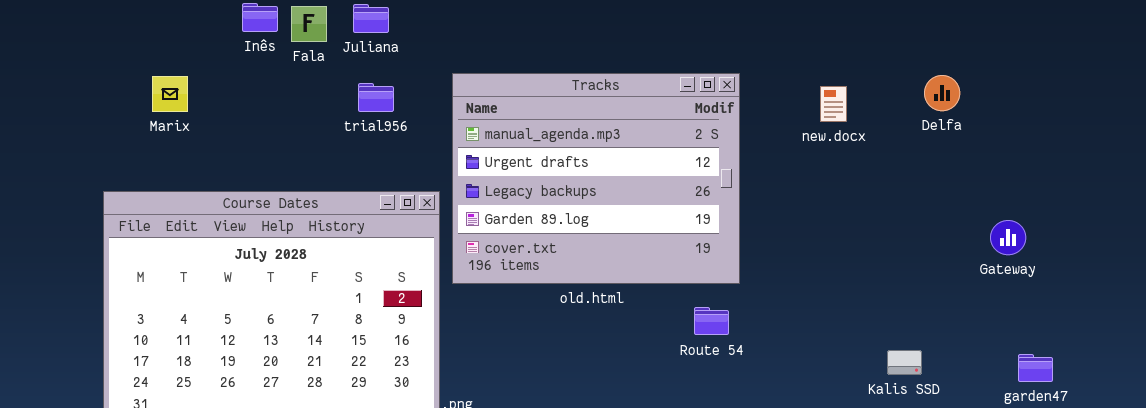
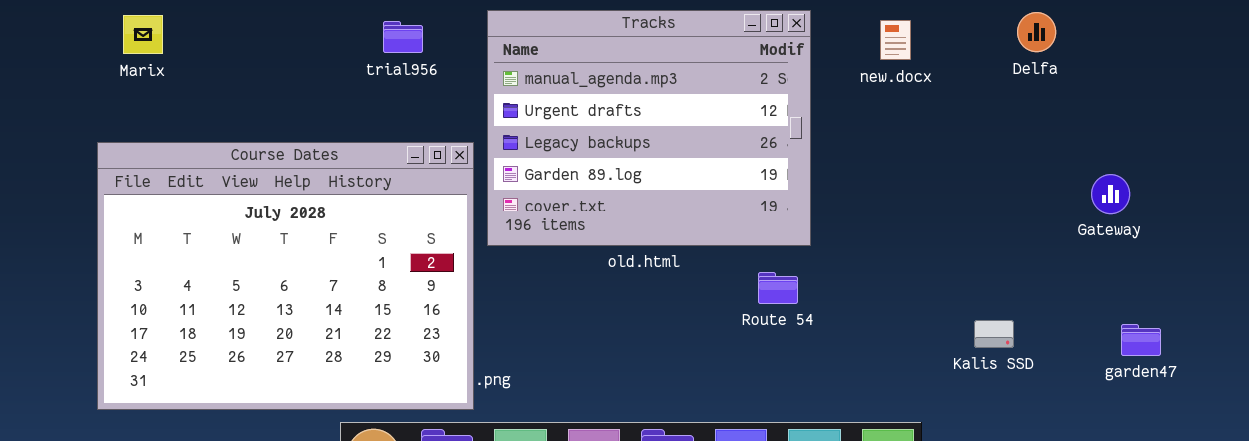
Marix: [152,76,188,112] -> [123,15,163,54], moved
new.docx: [820,86,847,122] -> [880,20,911,60], moved

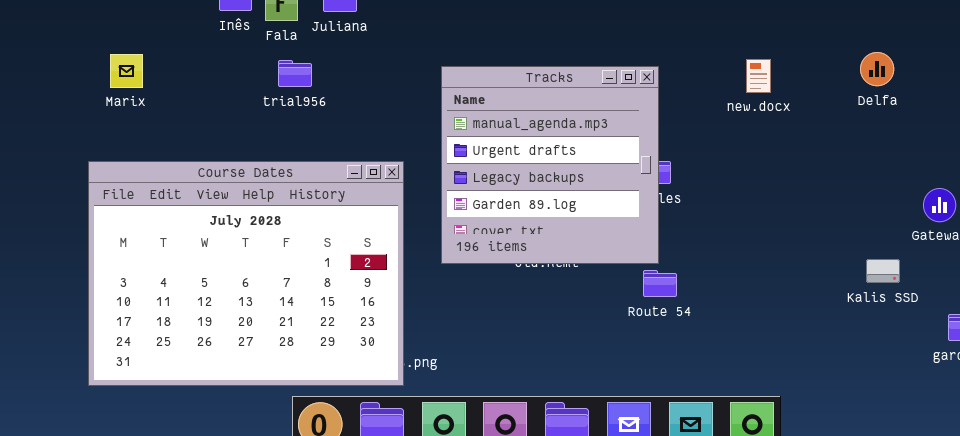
Tracks: [487,10,811,246] -> [441,66,659,264], moved, resized
trial956: [383,21,423,53] -> [278,60,312,87], moved
Kalis SSD: [974,320,1014,348] -> [866,259,900,283], moved

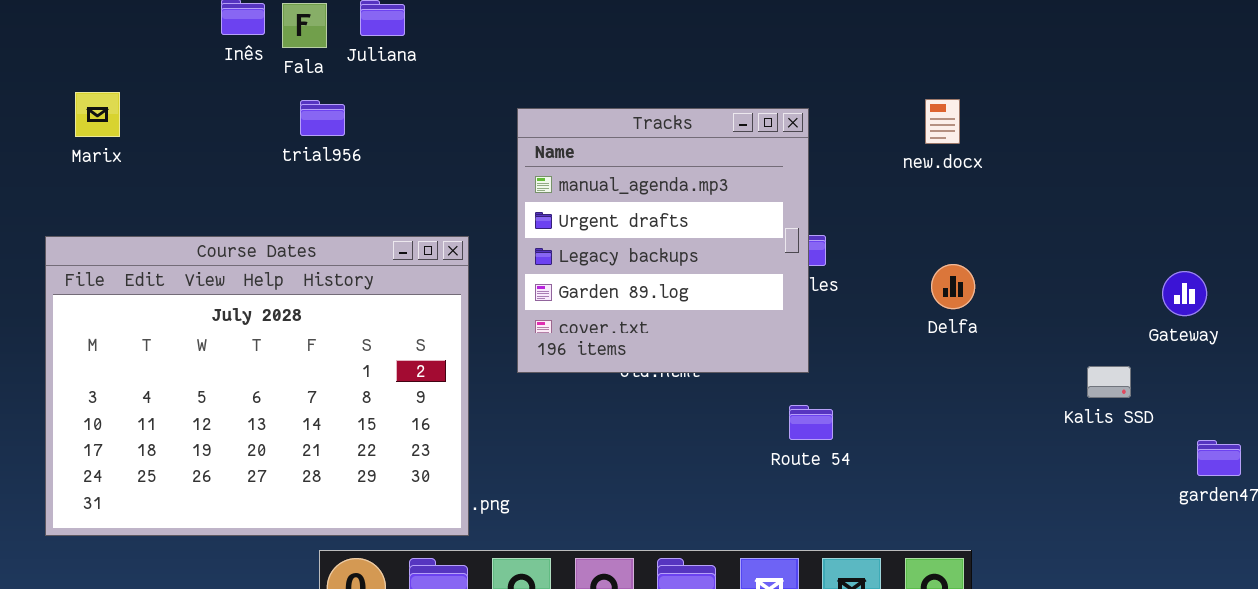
Delfa: [860,52,894,86] -> [931,264,975,309], moved
Route 54: [643,270,677,297] -> [789,405,833,440], moved

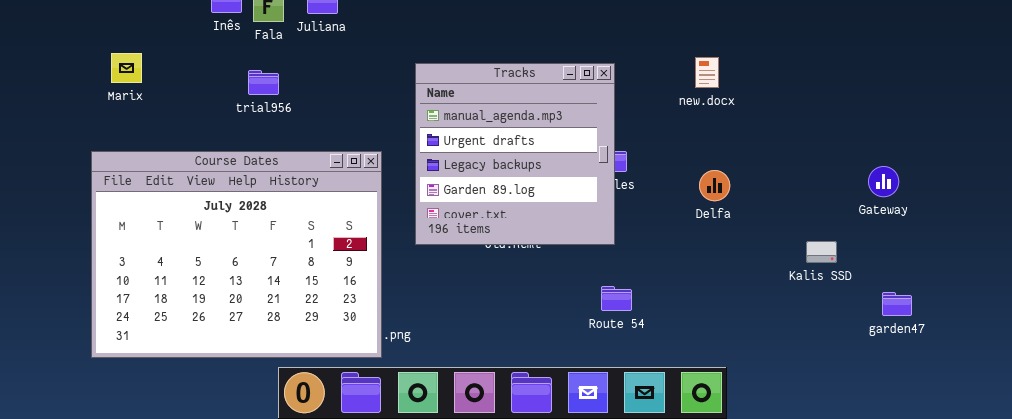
trial956: [300,100,345,136] -> [248,70,279,95], moved
Gateway: [1162,271,1207,316] -> [868,166,899,197], moved
Route 54: [789,405,833,440] -> [601,286,632,311], moved

